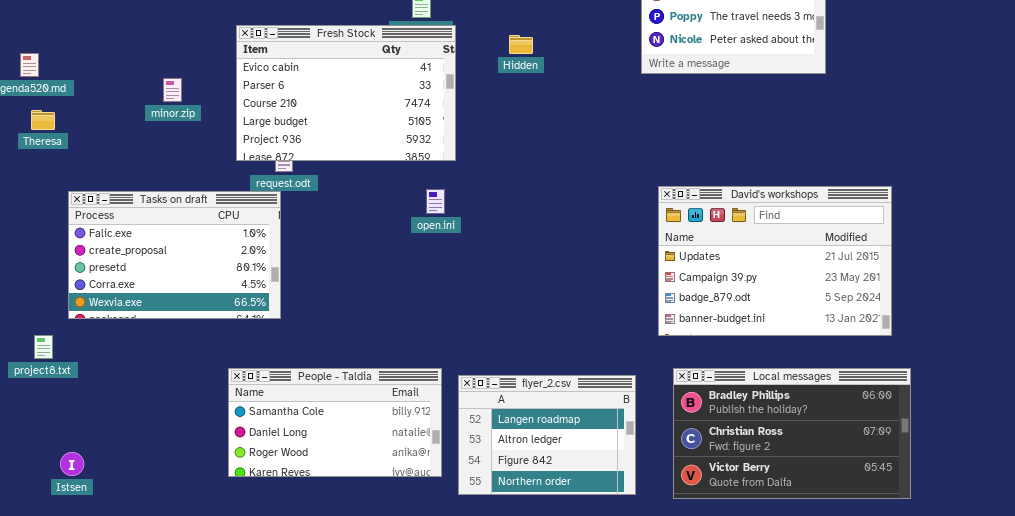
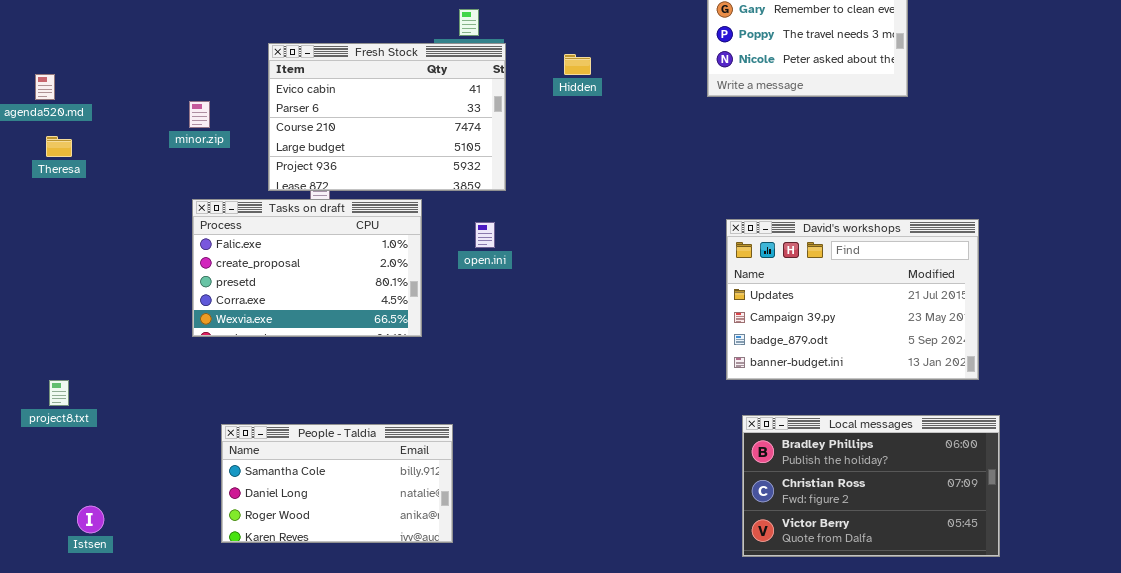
Tasks on draft: [68,191,281,319] -> [192,199,422,337], moved
People - Taldia: [228,368,442,477] -> [221,424,453,543], moved
flyer_2.csv: [458,375,636,495] -> none, closed

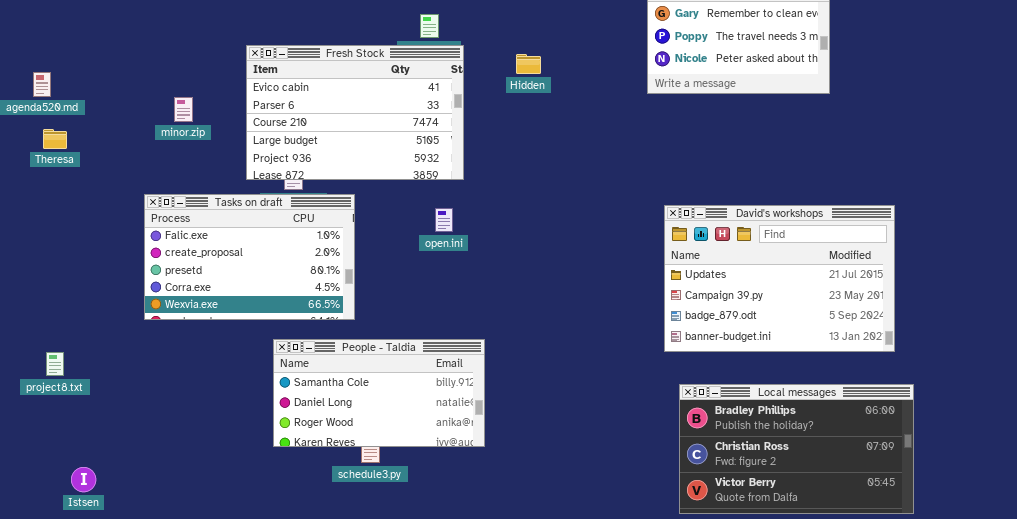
Tasks on draft: [192,199,422,337] -> [144,194,355,320], moved
People - Taldia: [221,424,453,543] -> [273,339,485,447], moved

